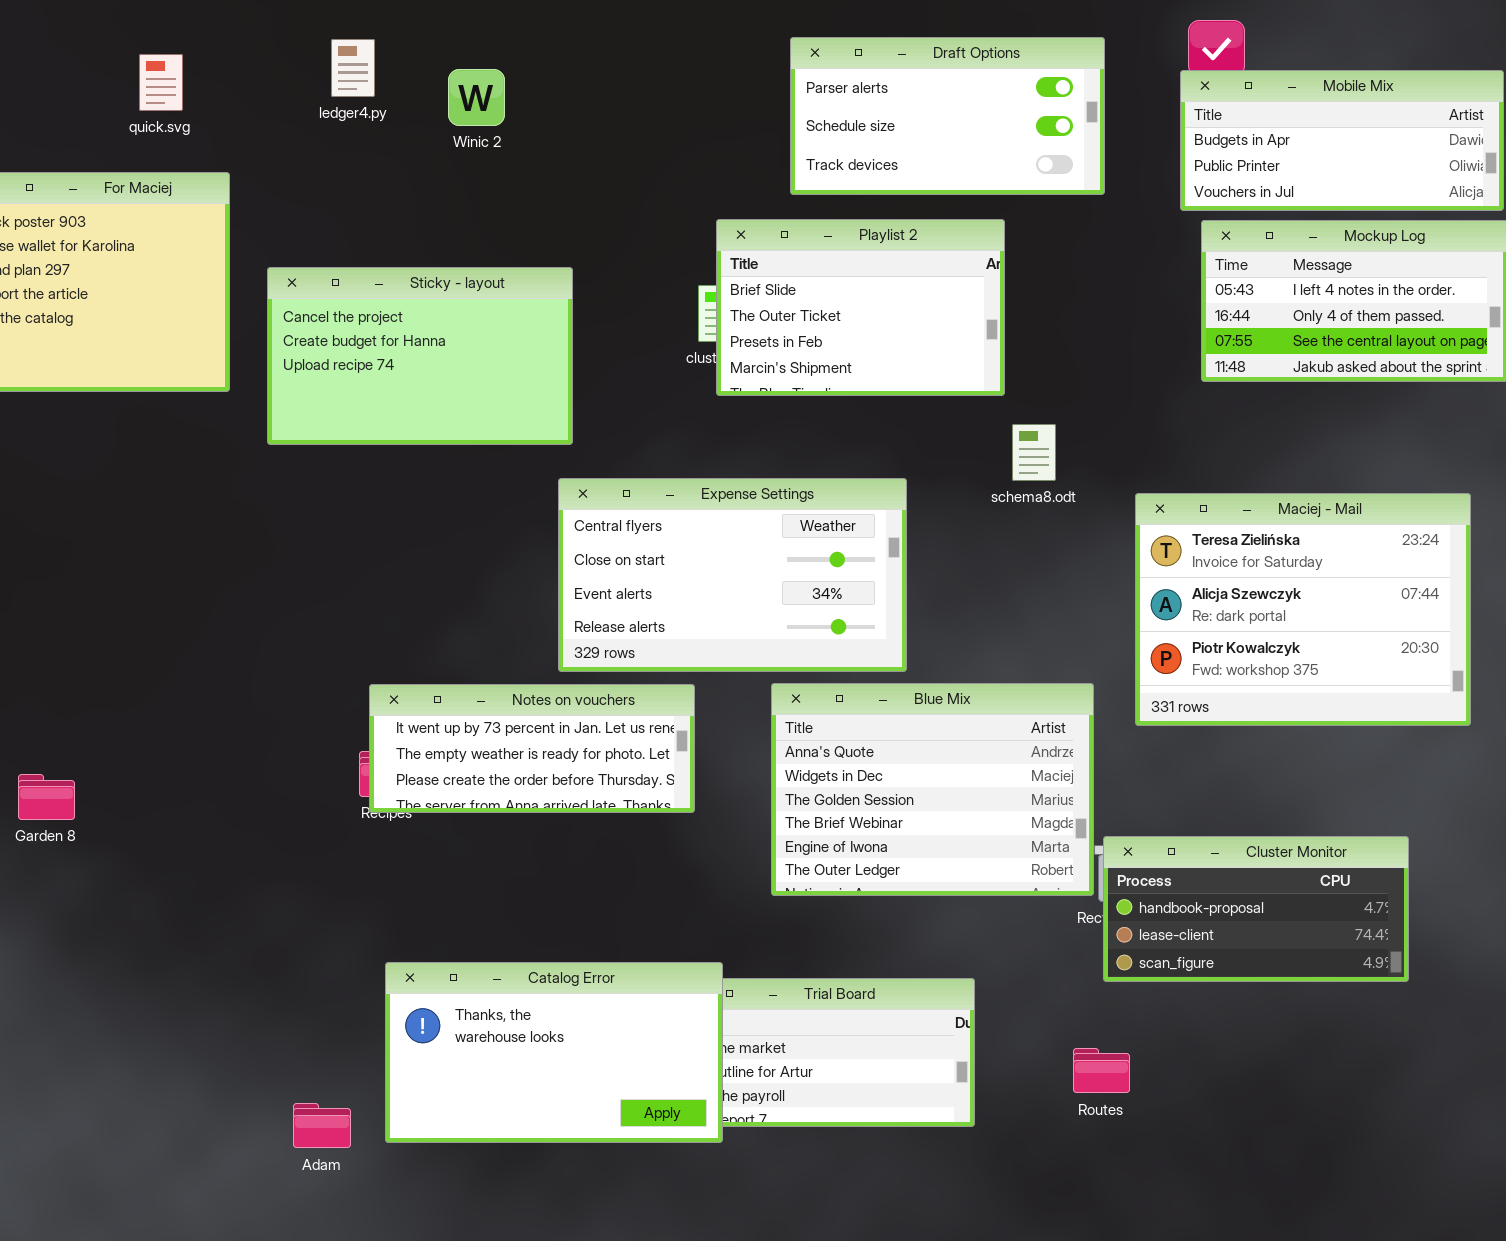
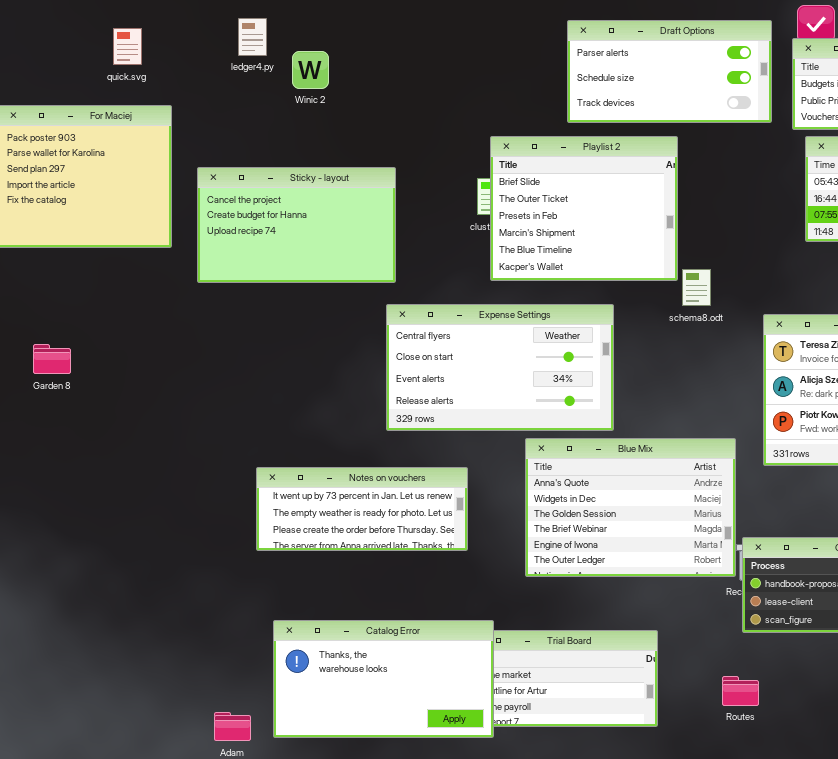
Draft Options: [790,37,1105,195] -> [567,20,772,123], moved
Winic 2: [448,69,505,126] -> [292,51,329,89], moved
Playlist 2: [716,219,1005,396] -> [490,136,678,281], resized
Notes on vouchers: [369,684,695,813] -> [256,467,468,551], moved
Garden 8: [18,774,75,820] -> [33,344,71,374], moved

